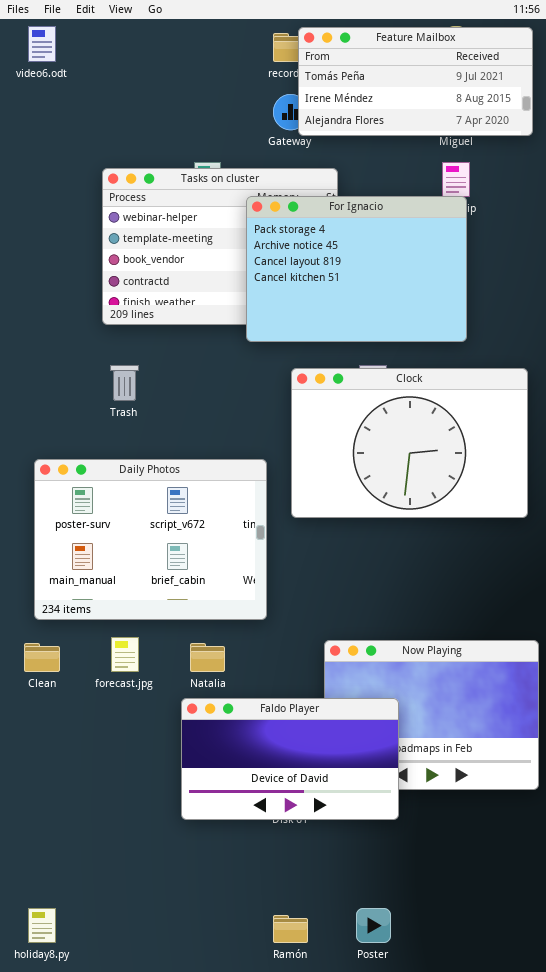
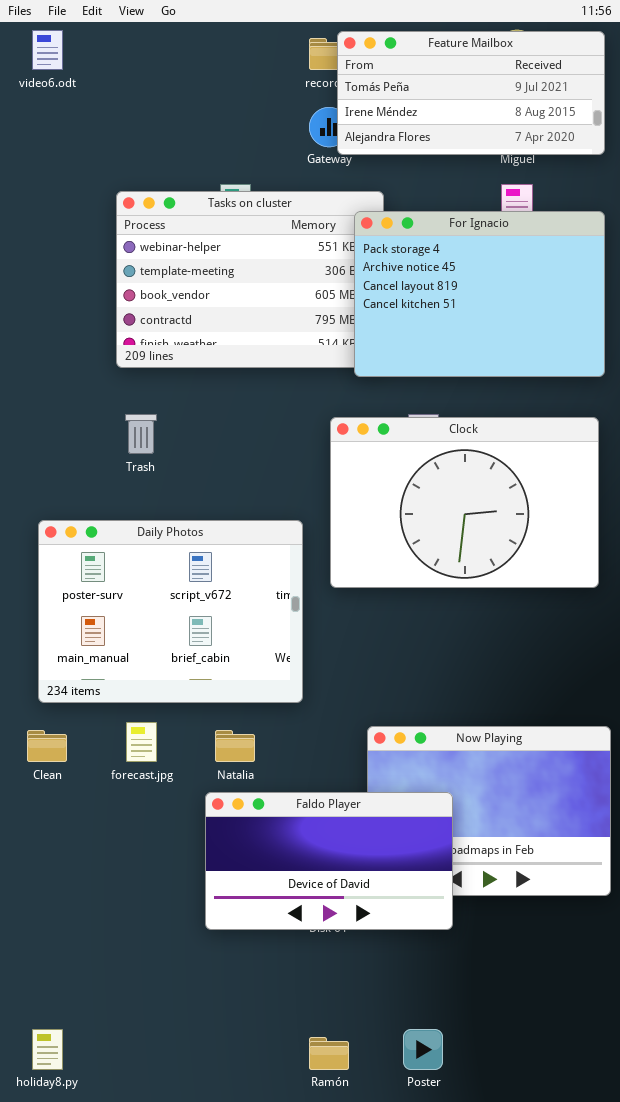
For Ignacio: [246,196,467,342] -> [354,211,605,377], moved

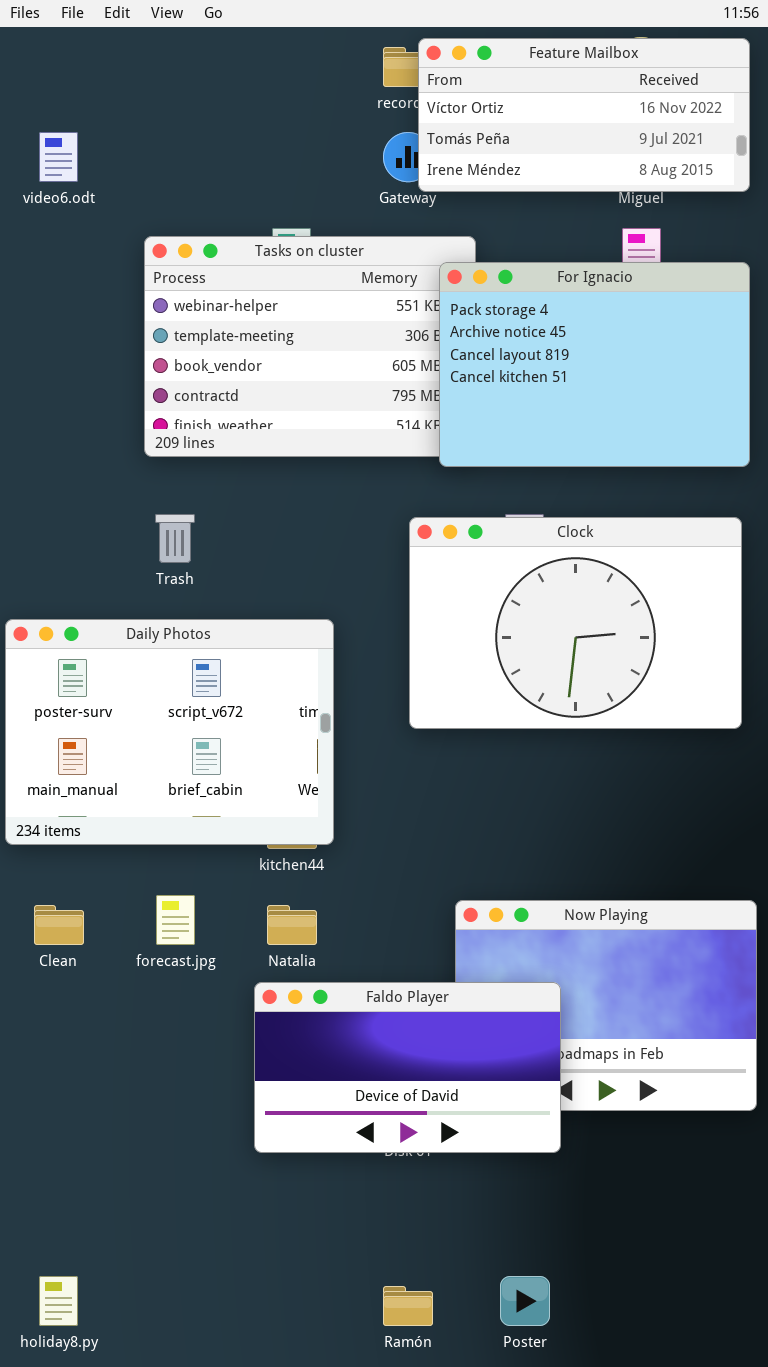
video6.odt: [32,30,63,70] -> [39,132,78,182], moved
Feature Mailbox: [337,31,605,155] -> [418,38,750,192], scrolled up 1 row
Daily Photos: [38,520,303,703] -> [5,619,334,845], moved

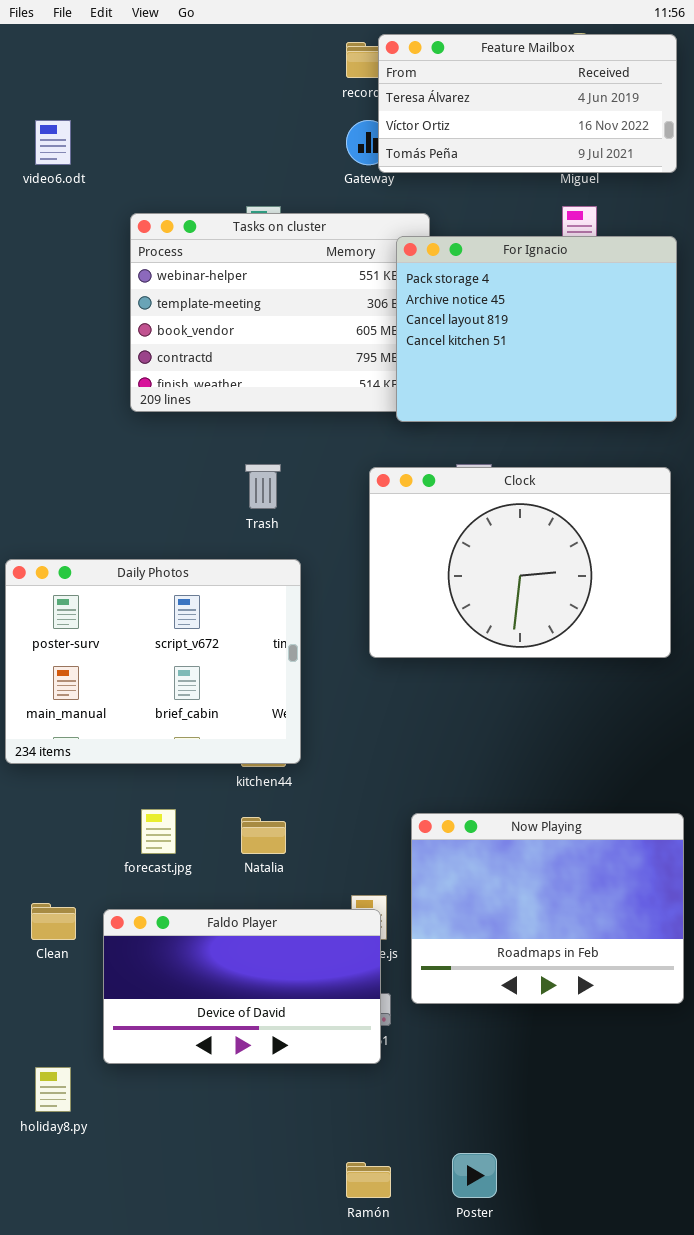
Feature Mailbox: [418,38,750,192] -> [378,34,677,173], scrolled up 1 row
Trash: [155,514,195,563] -> [245,464,281,509], moved
Clean: [34,905,84,945] -> [31,903,76,940], moved
Faldo Player: [254,982,561,1153] -> [103,909,381,1064], moved
holiday8.py: [39,1276,78,1326] -> [35,1067,71,1112], moved

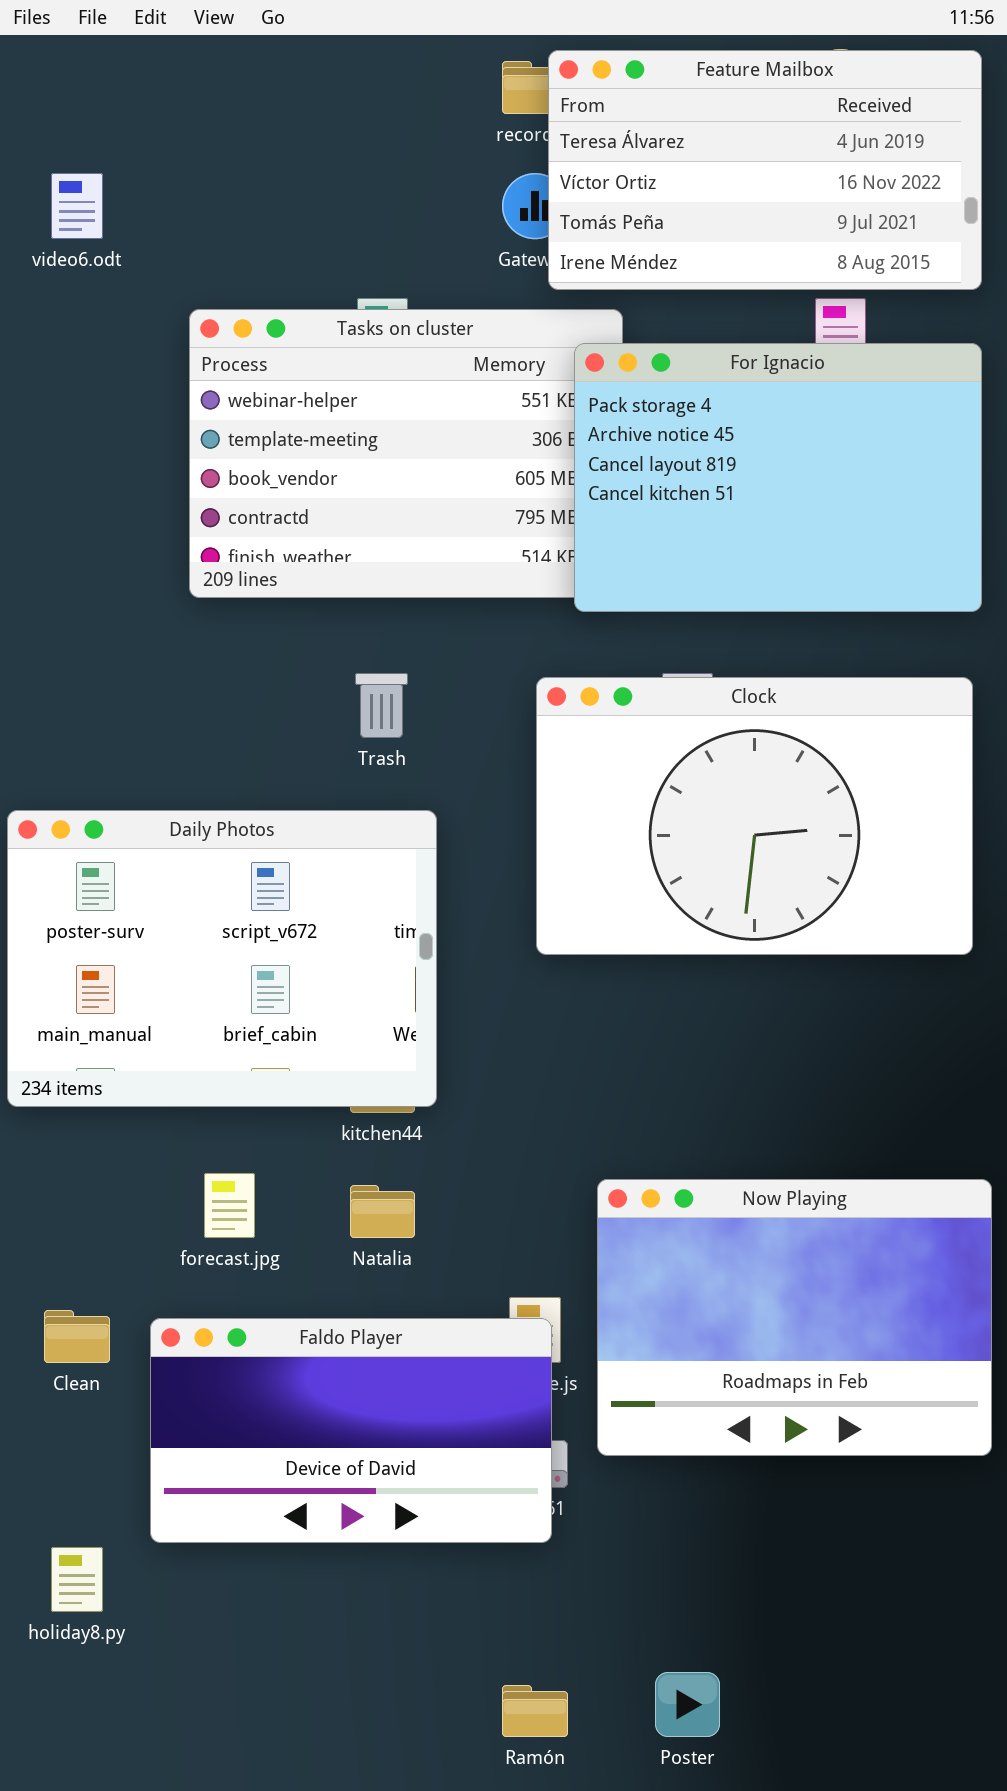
Feature Mailbox: [378,34,677,173] -> [548,50,982,290], resized

